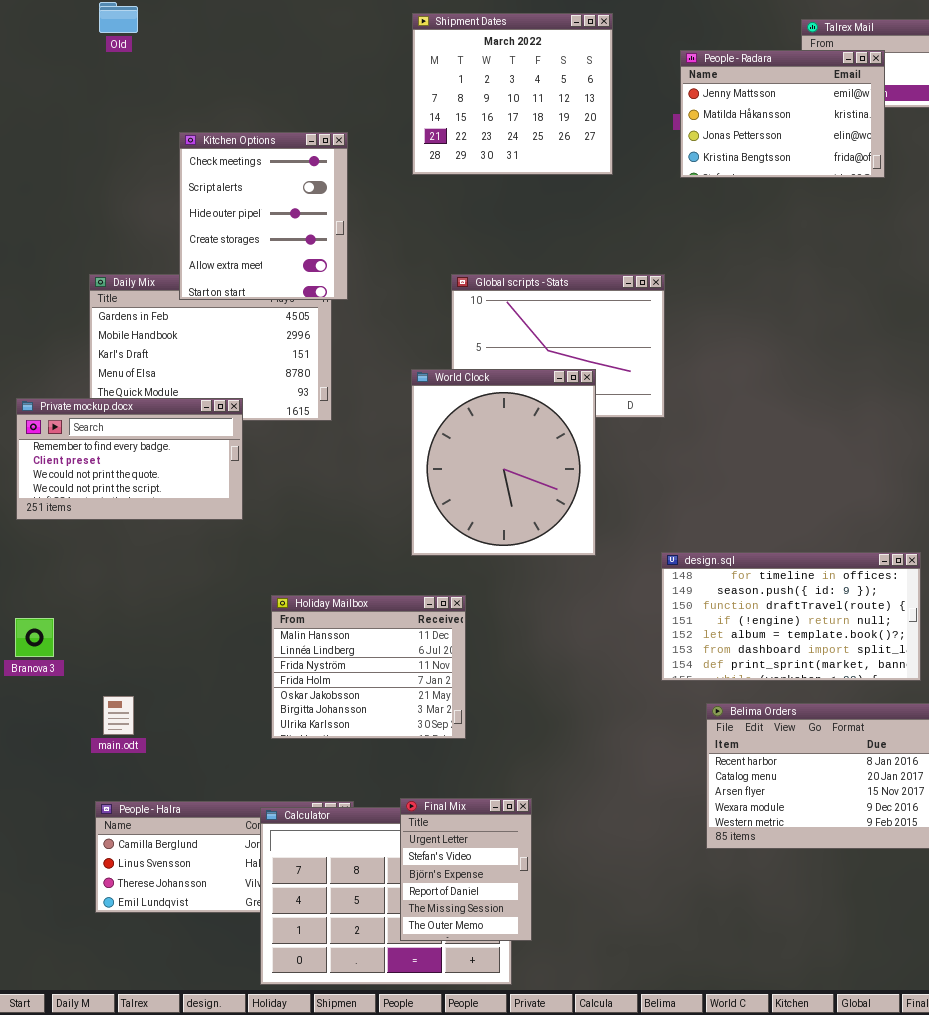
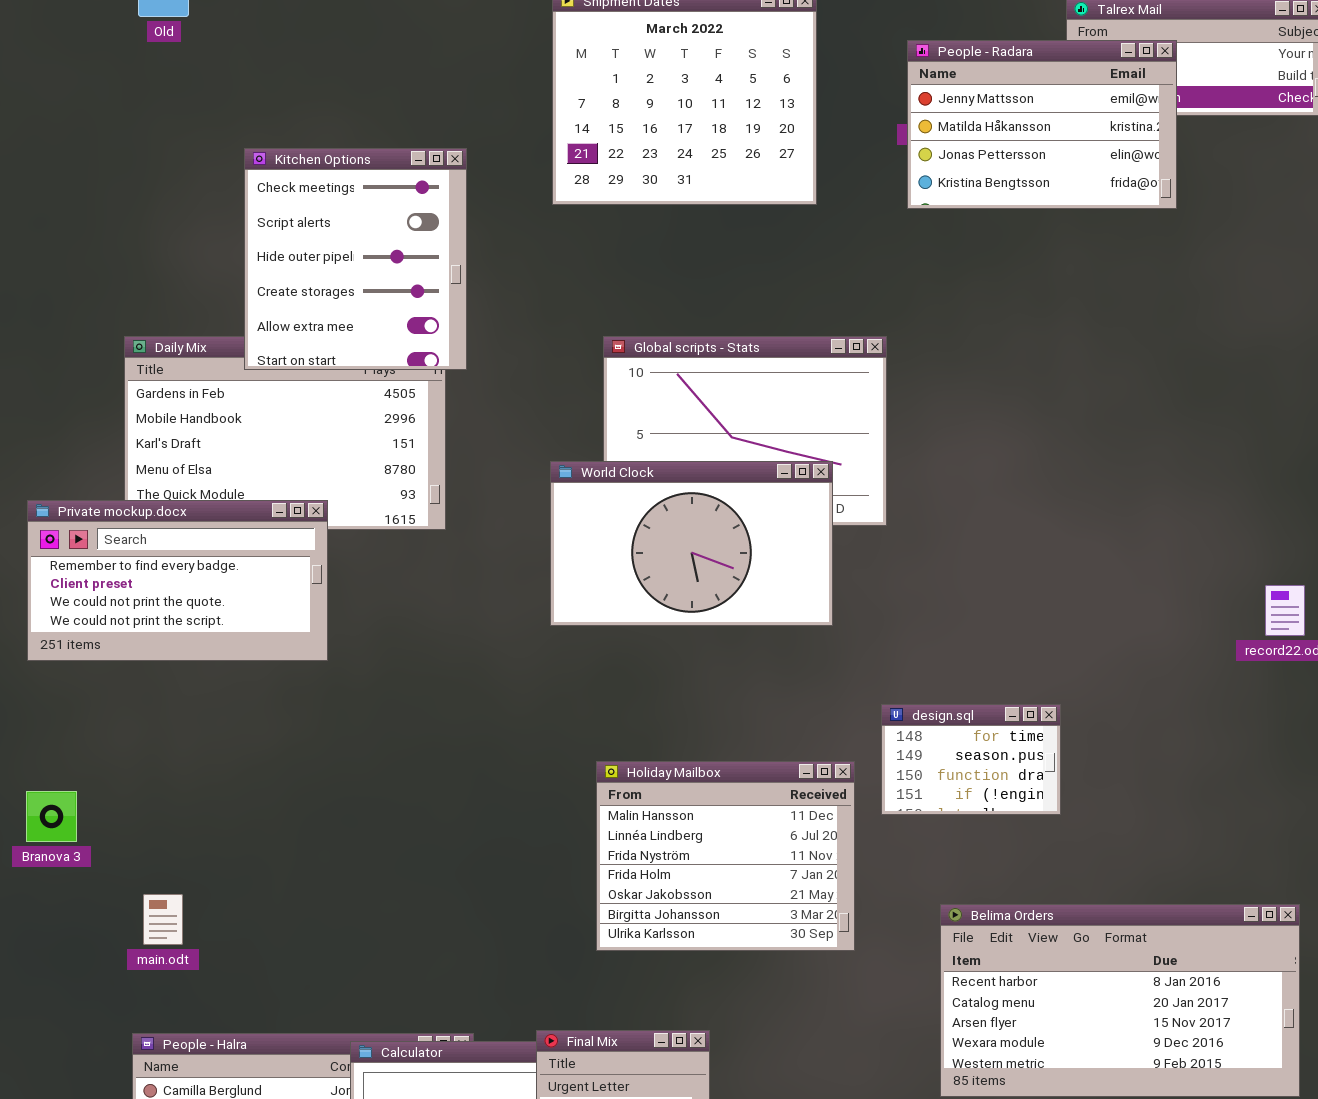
World Clock: [411,369,596,556] -> [550,461,833,626], resized
design.sql: [661,552,921,681] -> [881,704,1061,815], resized
Holiday Mailbox: [271,595,466,739] -> [596,761,855,951], moved

